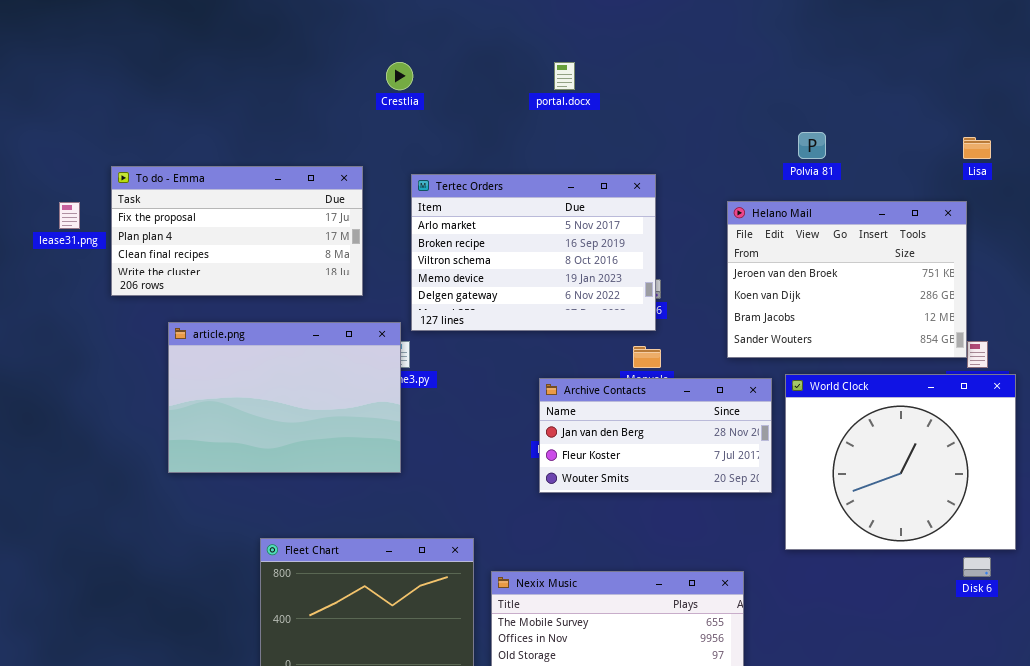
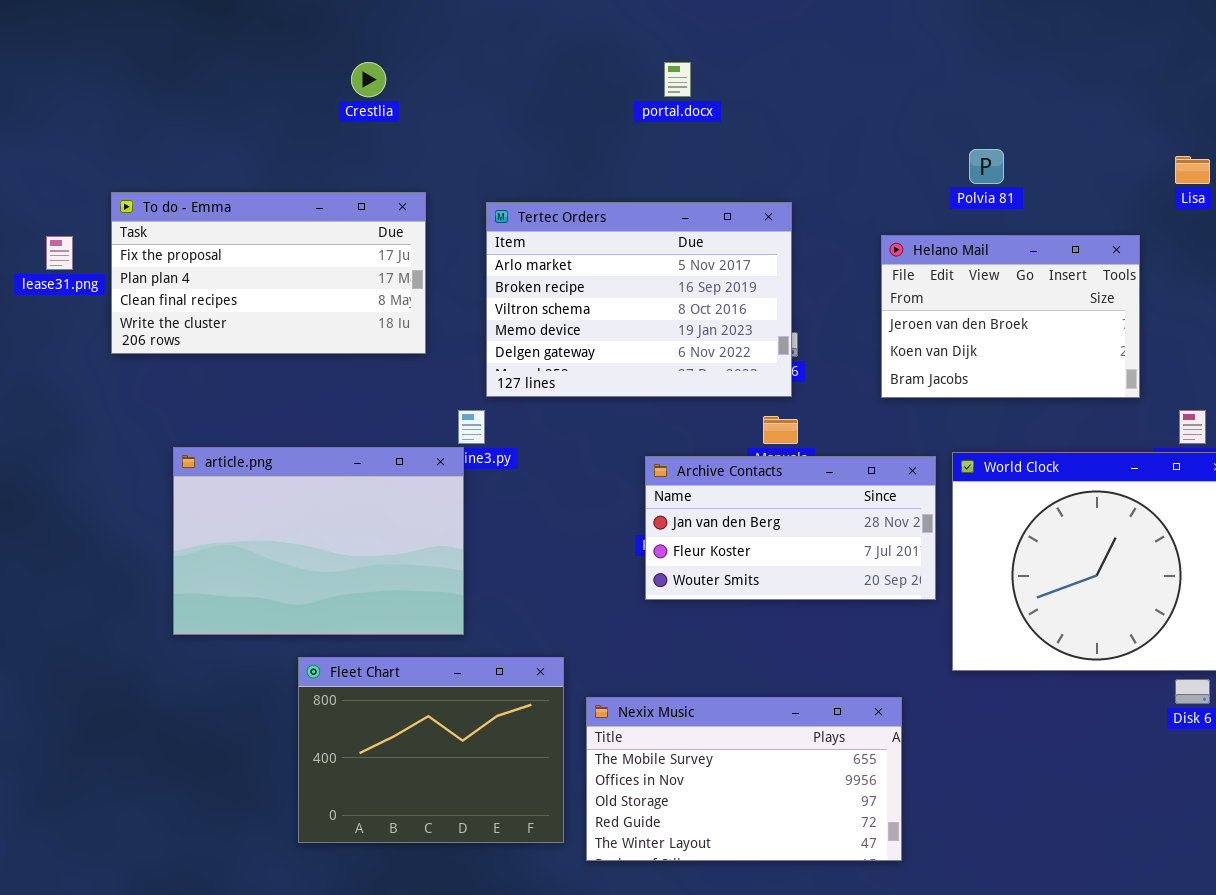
Crestlia: [386,62,413,90] -> [351,62,386,97], moved
Helano Mail: [727,201,967,358] -> [881,235,1140,398], resized
article.png: [168,322,401,473] -> [173,447,464,635], moved

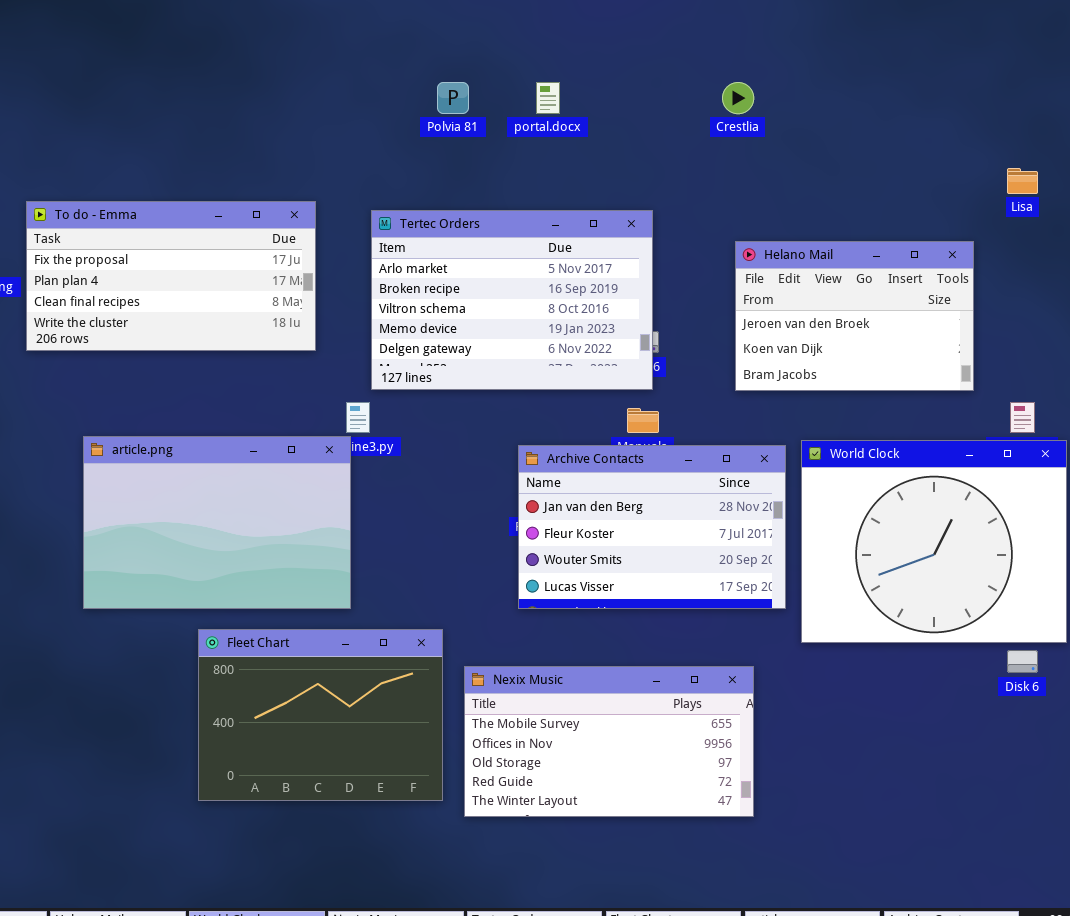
Crestlia: [351,62,386,97] -> [722,82,754,114], moved
Polvia 81: [969,149,1004,184] -> [437,82,469,114], moved
Archive Contacts: [645,456,936,600] -> [518,445,786,609], resized

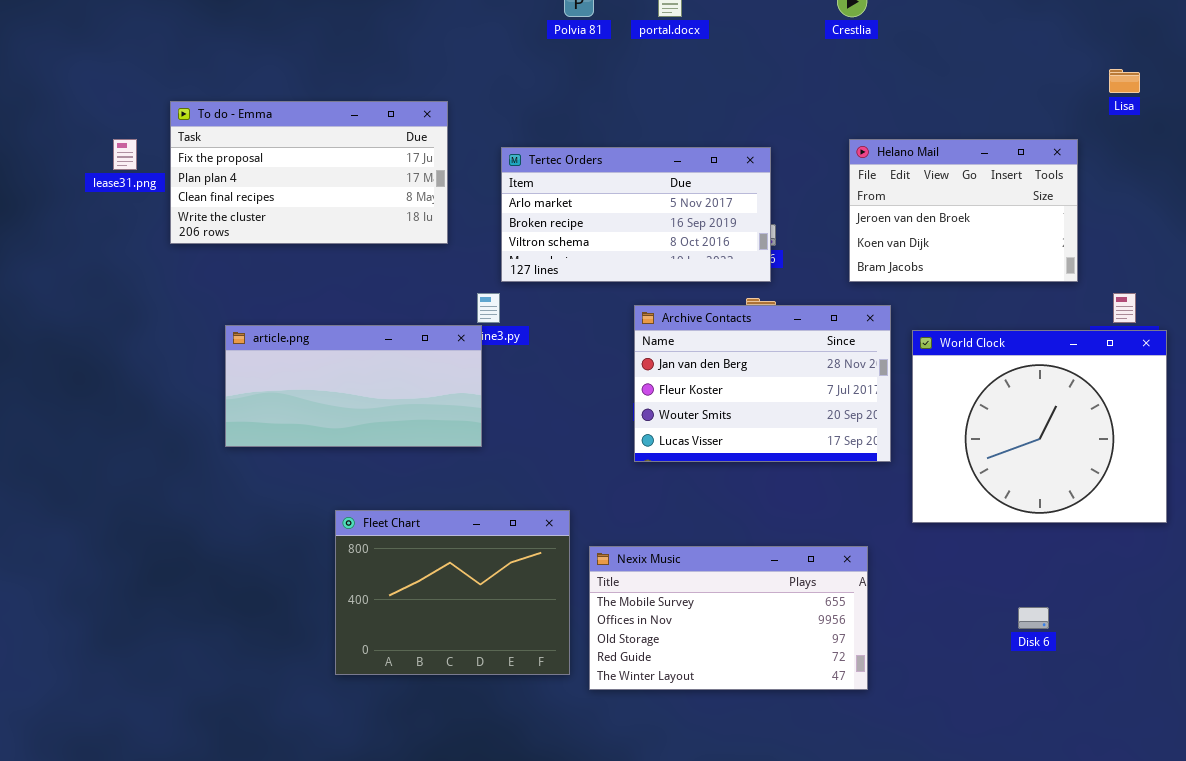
Tertec Orders: [371,210,653,390] -> [501,147,771,282], resized
article.png: [83,436,351,609] -> [225,325,482,447], resized
Archive Contacts: [518,445,786,609] -> [634,305,891,462], moved
Disk 6: [1007,650,1038,673] -> [1018,607,1049,629], moved

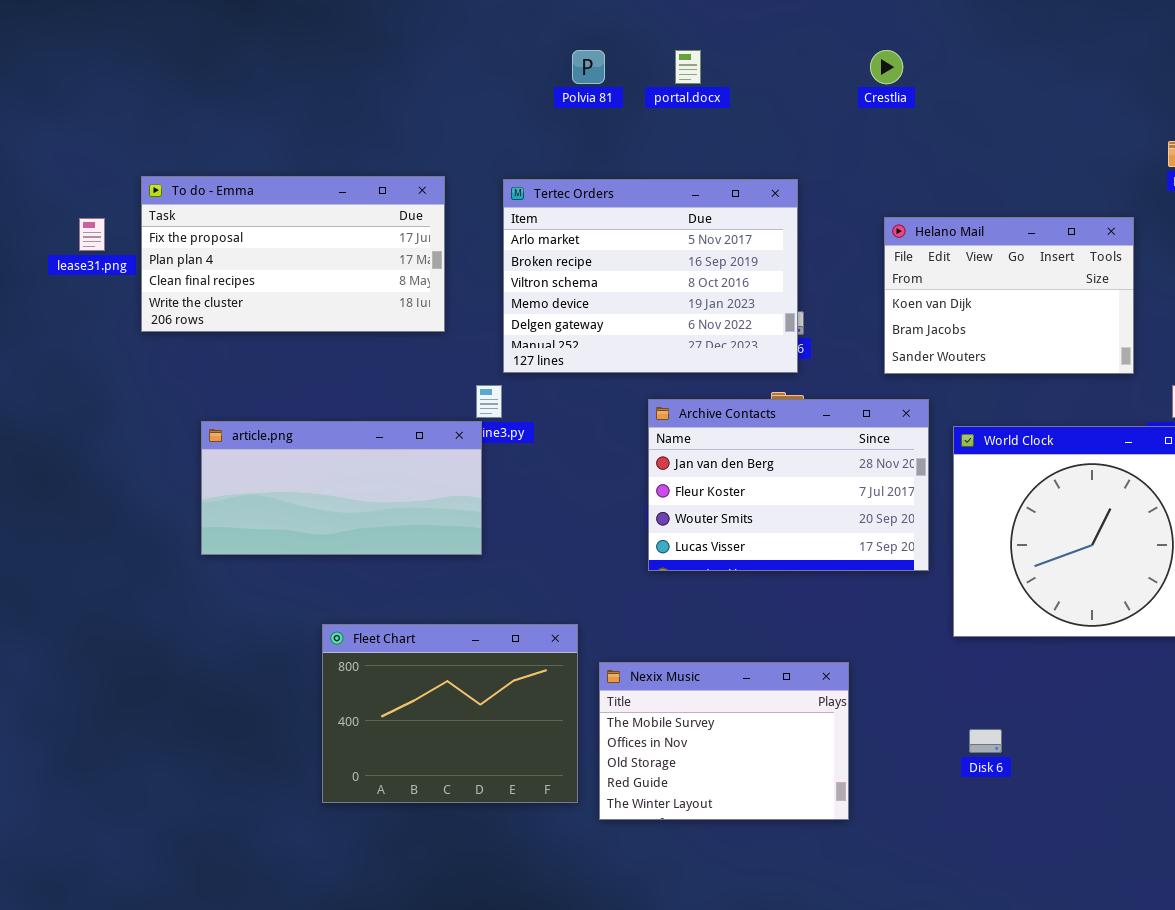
Helano Mail: [849,139,1078,282] -> [884,217,1134,374], scrolled down 1 row
Tertec Orders: [501,147,771,282] -> [503,179,798,373], resized
Nexix Music: [589,546,868,690] -> [599,662,849,820], resized
Disk 6: [1018,607,1049,629] -> [969,729,1002,753], moved

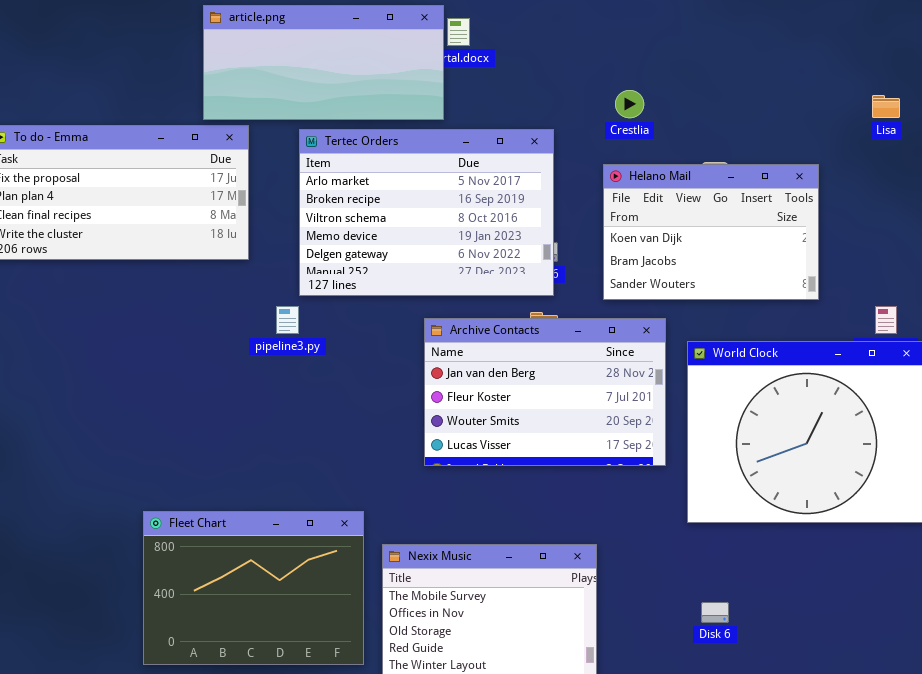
Crestlia: [870,50,903,84] -> [615,90,644,118], moved
Helano Mail: [884,217,1134,374] -> [603,164,819,300], moved
article.png: [201,421,482,555] -> [203,5,444,120], moved

